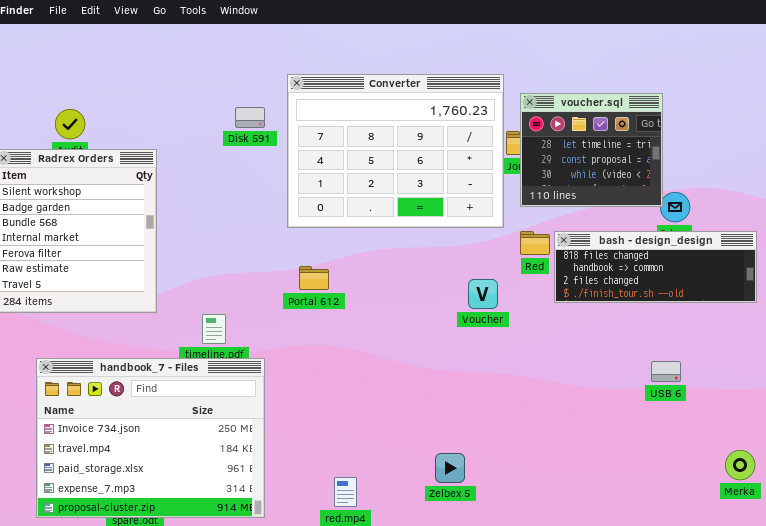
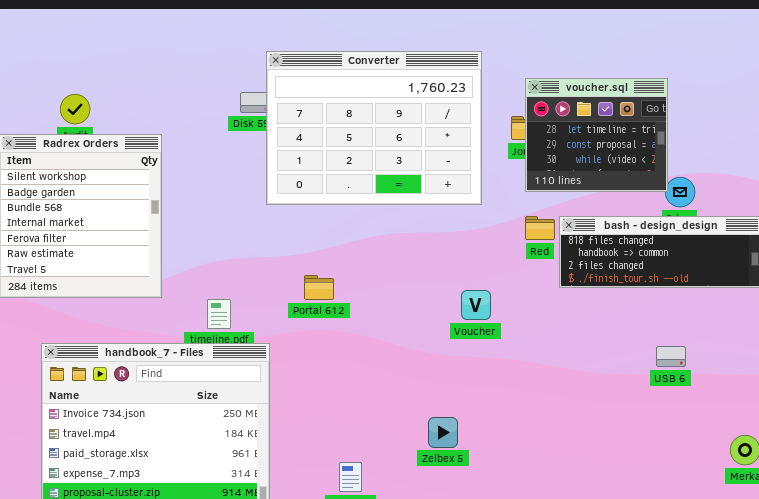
Converter: [287,74,504,228] -> [266,51,482,205], moved
Portal 612: [299,266,329,290] -> [304,275,334,300], moved
Voucher: [468,279,498,309] -> [461,290,491,320], moved
Zelbex 5: [435,453,465,483] -> [428,417,458,448], moved

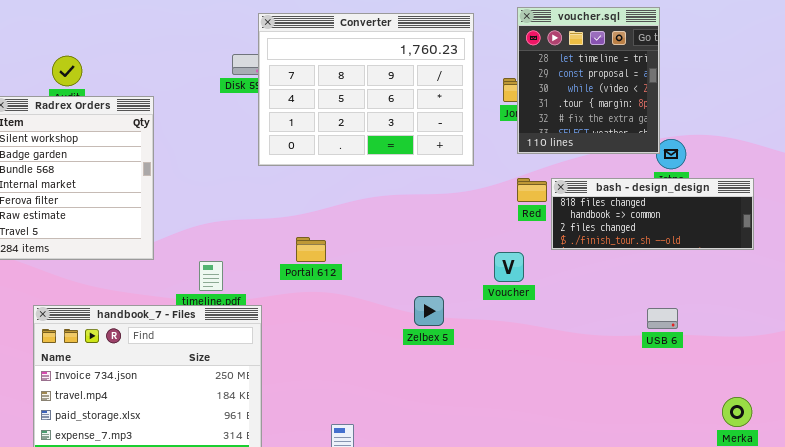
voucher.sql: [525,78,668,192] -> [517,7,660,154], resized
Voucher: [461,290,491,320] -> [494,252,524,282], moved
Zelbex 5: [428,417,458,448] -> [414,296,444,326], moved

